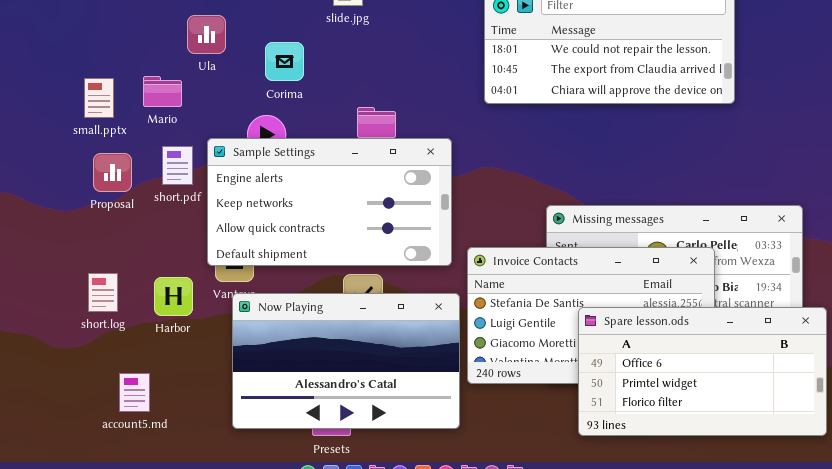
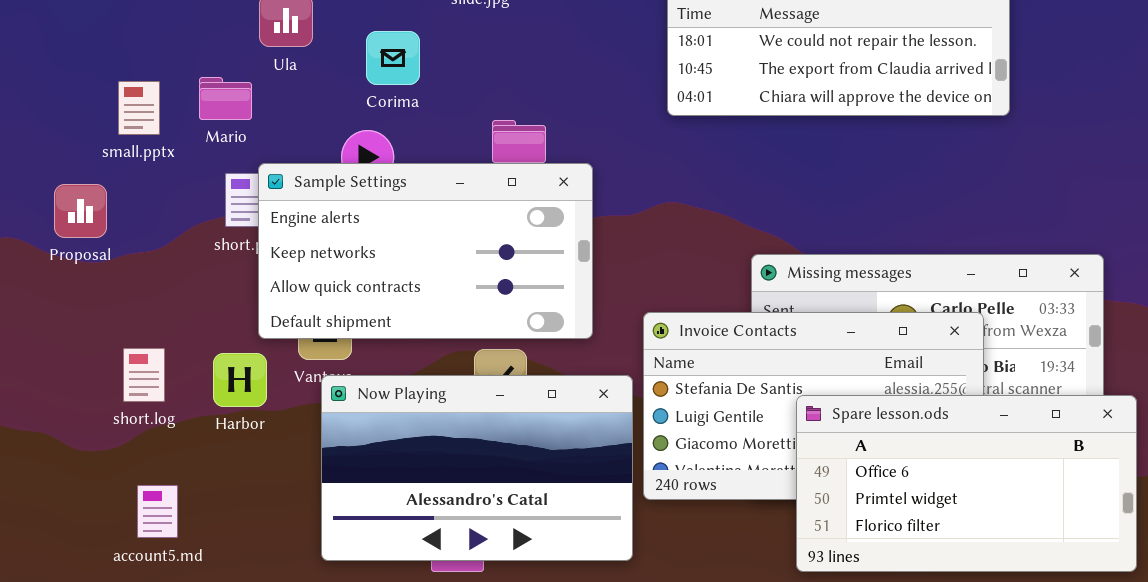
Sample Settings: [207,138,452,266] -> [258,163,593,339], moved
Proposal: [93,153,132,192] -> [54,184,107,238], moved
account5.md: [119,373,150,412] -> [137,485,178,538], moved

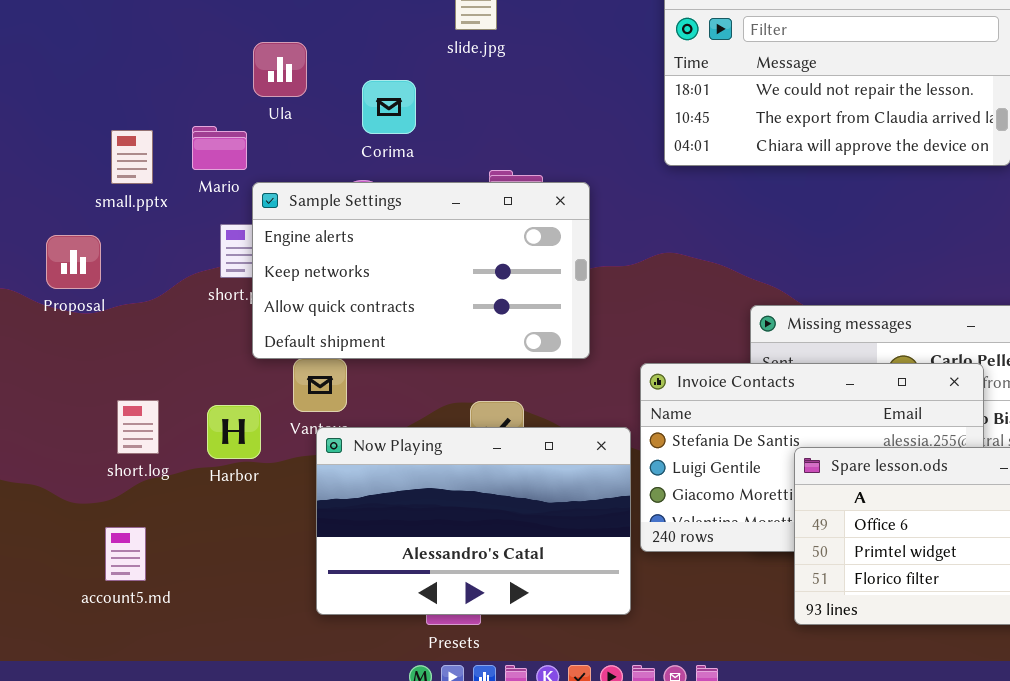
Sample Settings: [258,163,593,339] -> [252,182,590,359], moved
account5.md: [137,485,178,538] -> [105,527,146,581], moved

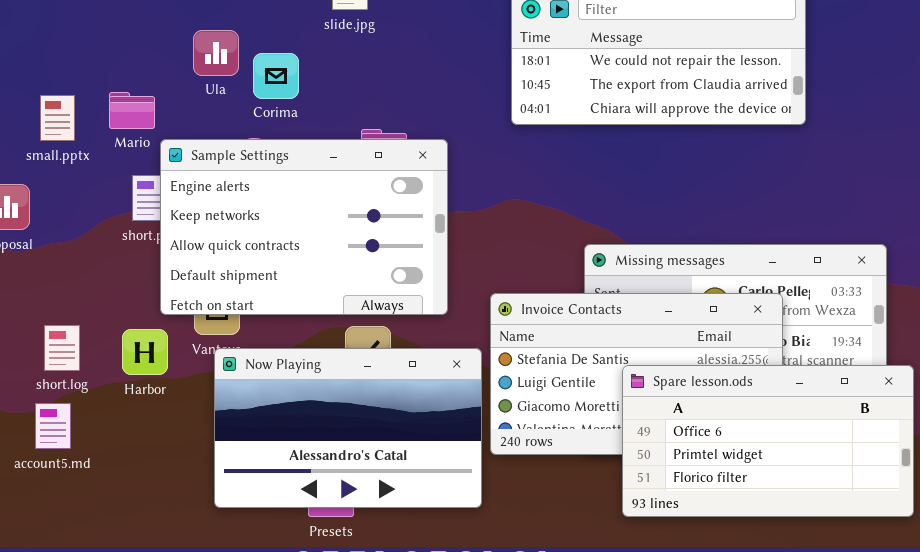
Ula: [253,42,307,97] -> [193,30,239,76], moved
Sample Settings: [252,182,590,359] -> [160,139,448,315], resized
account5.md: [105,527,146,581] -> [35,403,71,449], moved

